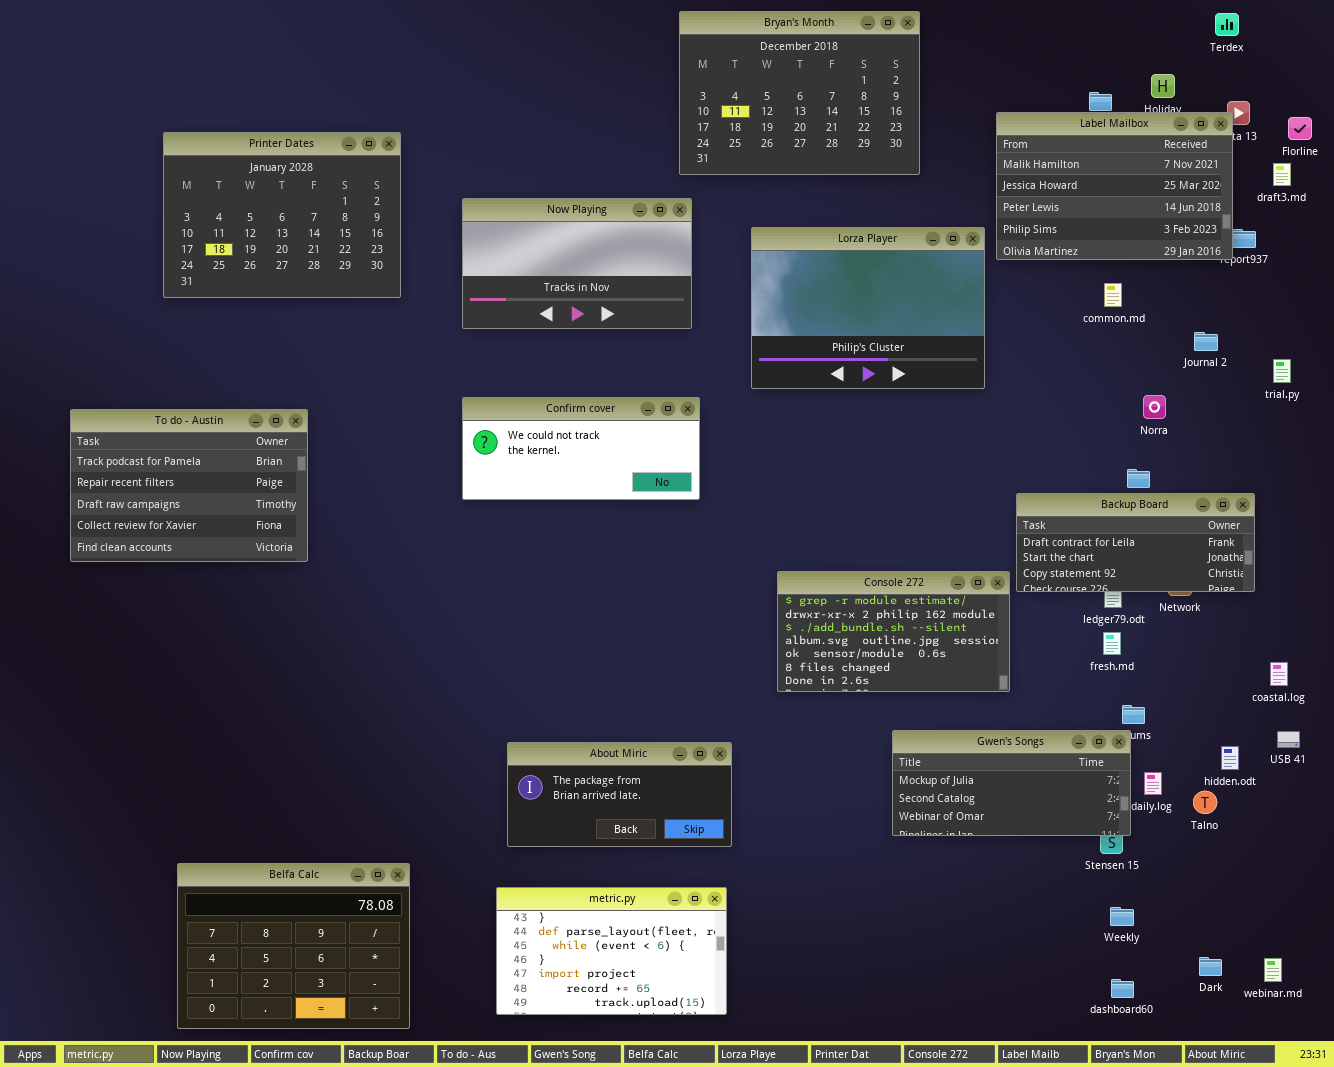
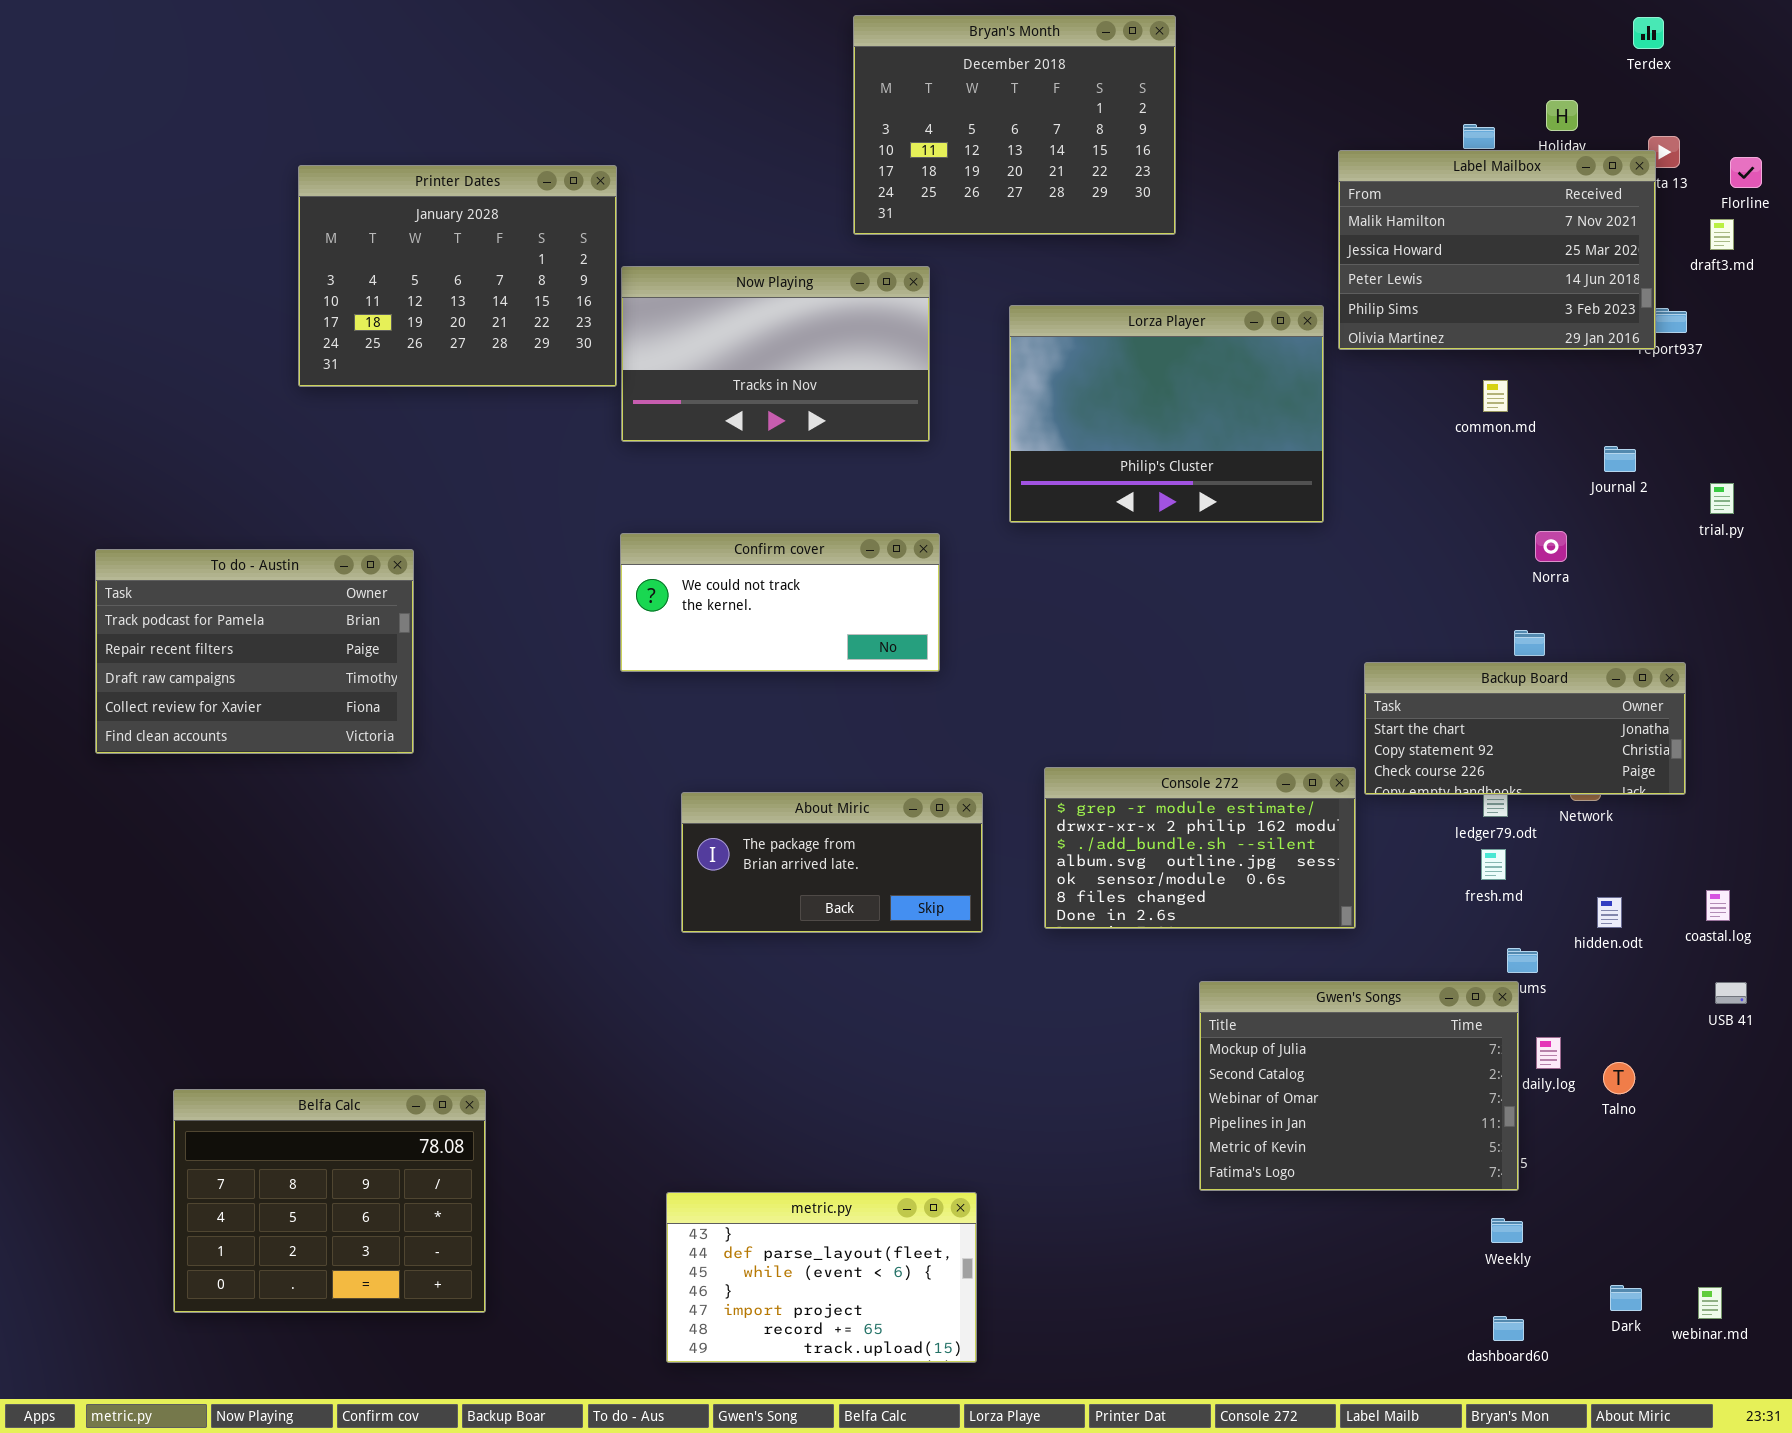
Bryan's Month: [679,11,920,175] -> [853,15,1176,235], moved
Printer Dates: [163,132,401,298] -> [298,165,617,387], moved
Backup Board: [1016,493,1255,592] -> [1364,662,1686,795], scrolled down 1 row
Gwen's Songs: [892,730,1131,836] -> [1199,981,1519,1191], resized
About Miric: [507,742,732,847] -> [681,792,983,933], moved
hidden.odt: [1221,746,1239,770] -> [1597,897,1622,928], moved
Belfa Calc: [177,863,410,1029] -> [173,1089,486,1313], moved

